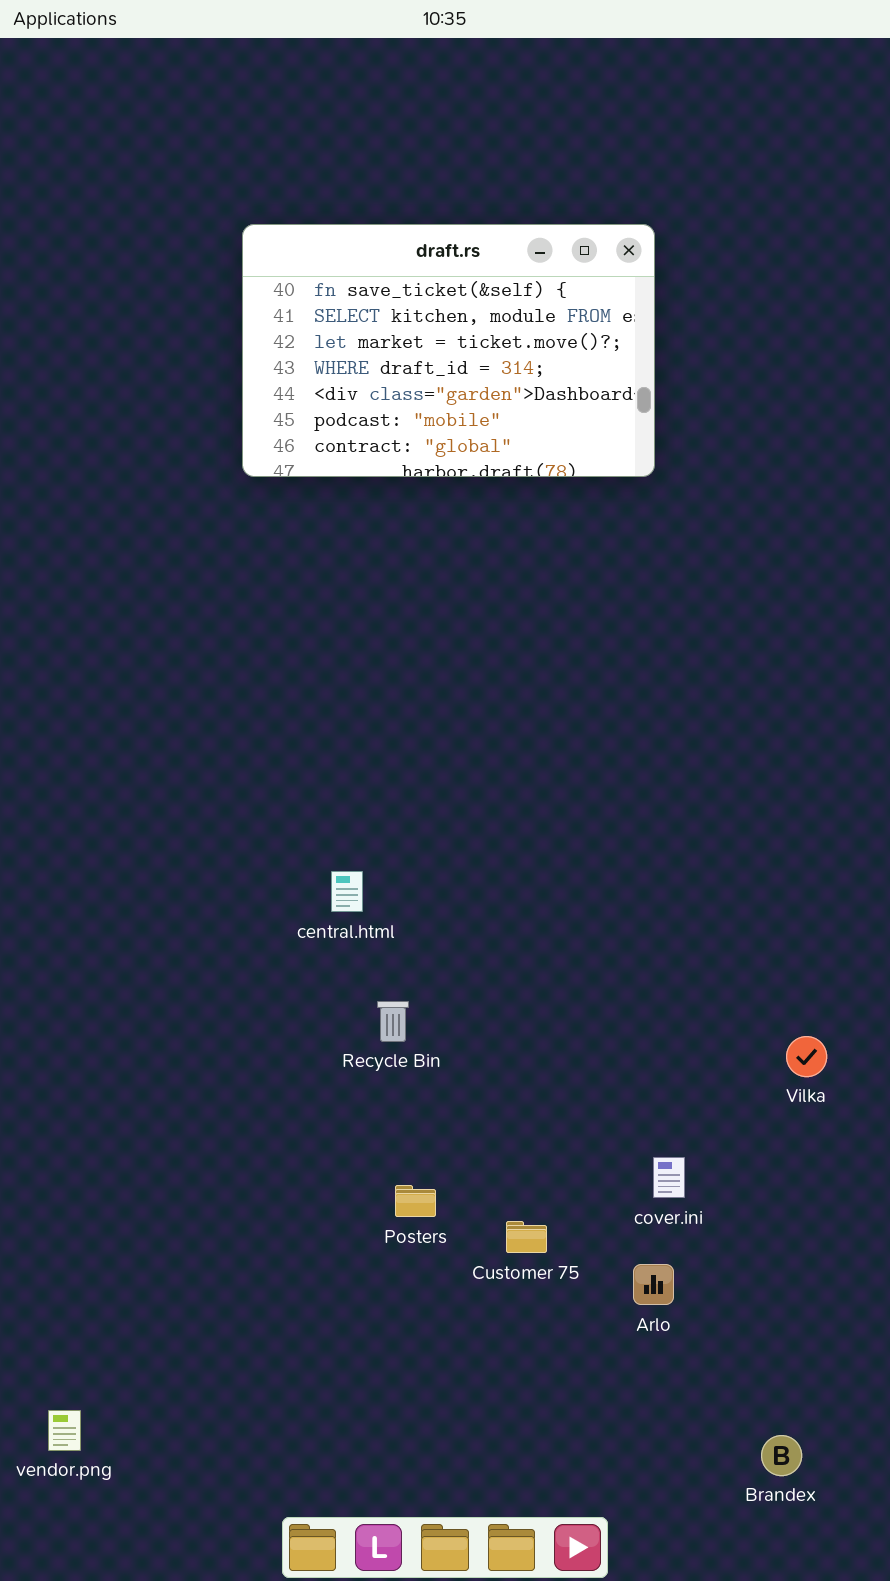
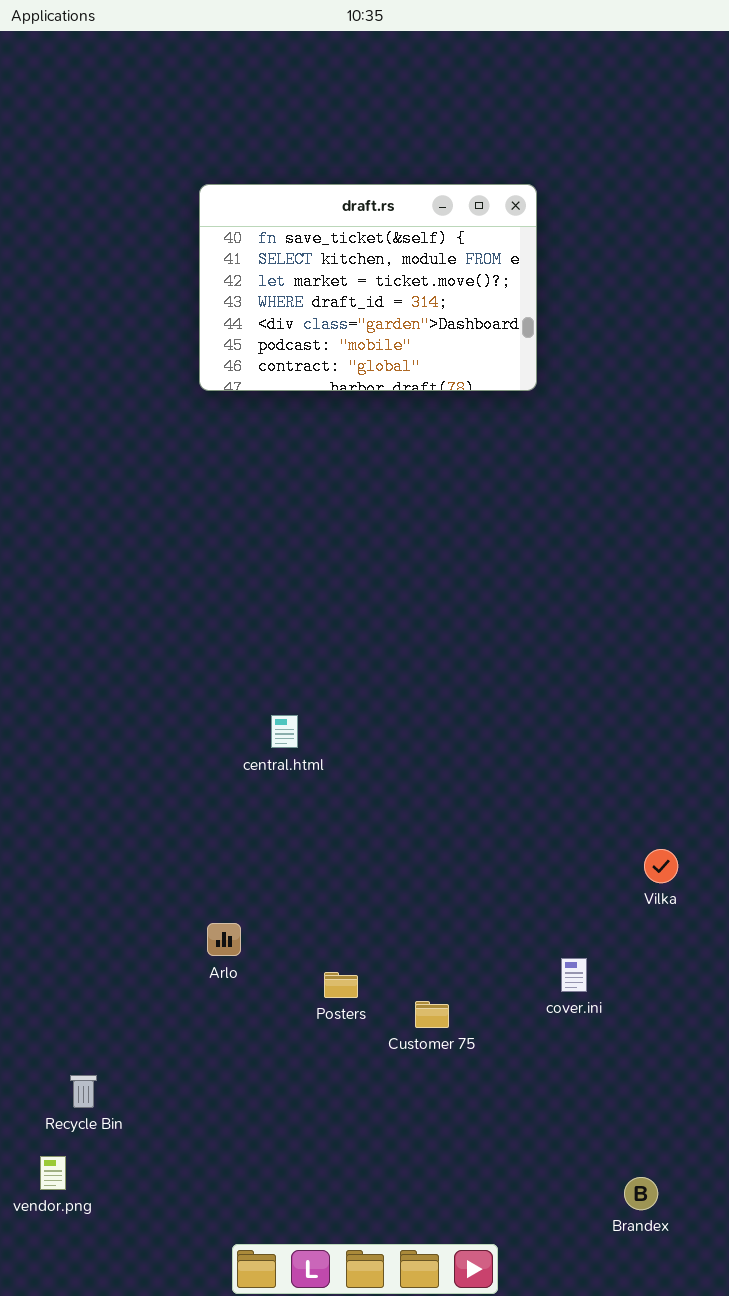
Recycle Bin: [377,1001,409,1042] -> [70,1075,97,1108], moved
cover.ini: [653,1157,685,1198] -> [561,958,587,992], moved
Arlo: [633,1264,674,1305] -> [207,923,241,956], moved

